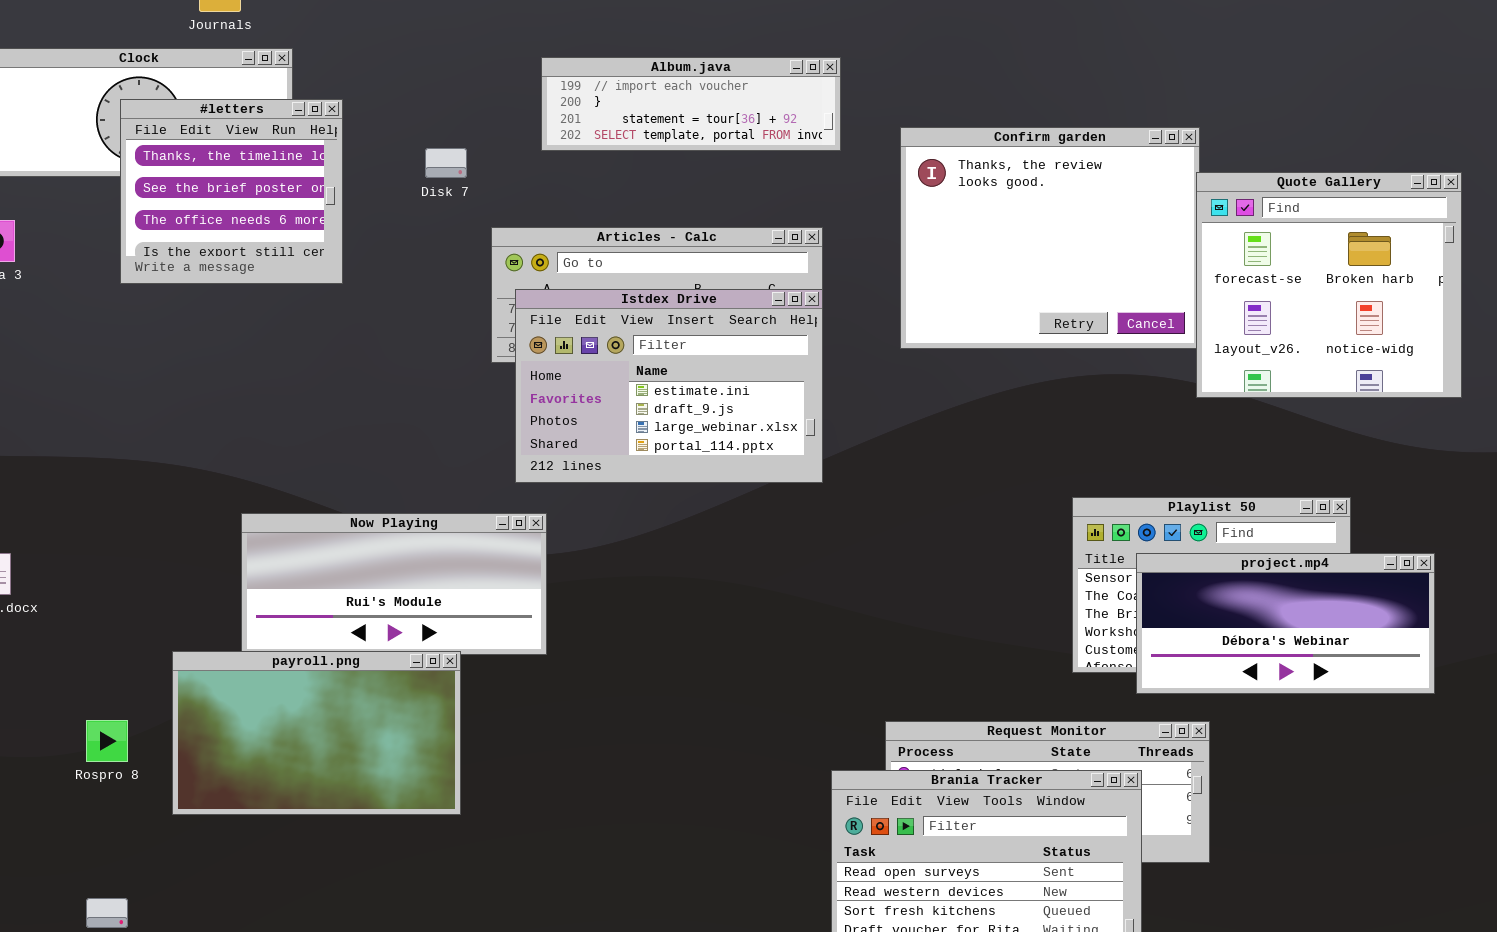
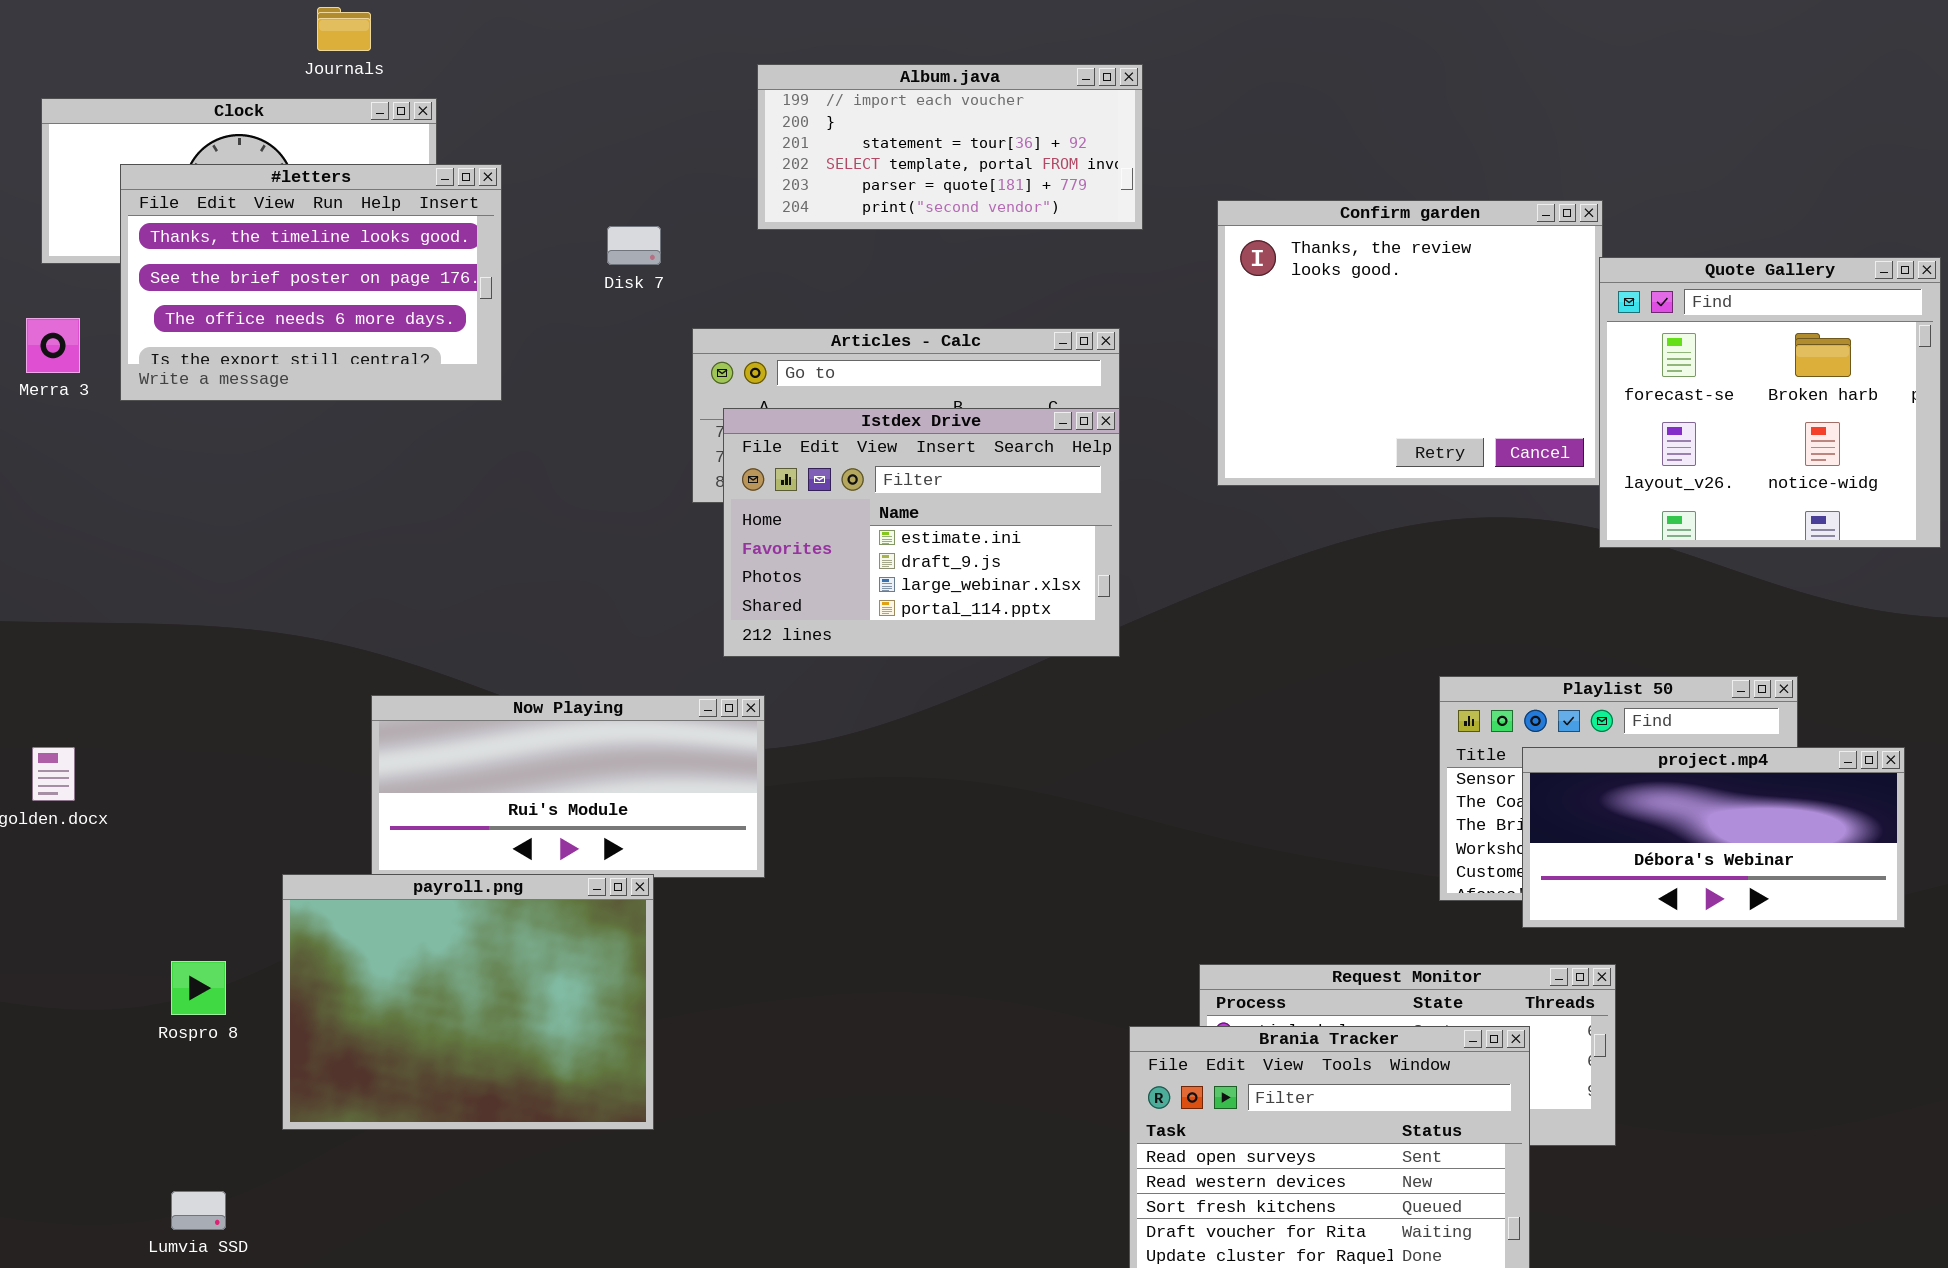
Album.java: [541,57,841,151] -> [757,64,1143,230], resized
#letters: [120,99,343,284] -> [120,164,502,401], resized
payroll.png: [172,651,461,815] -> [282,874,654,1130], resized

